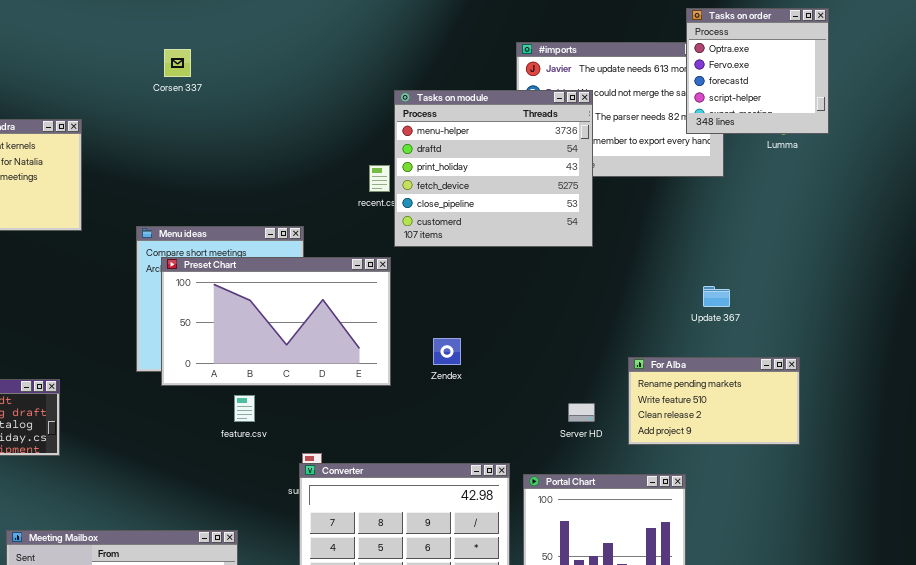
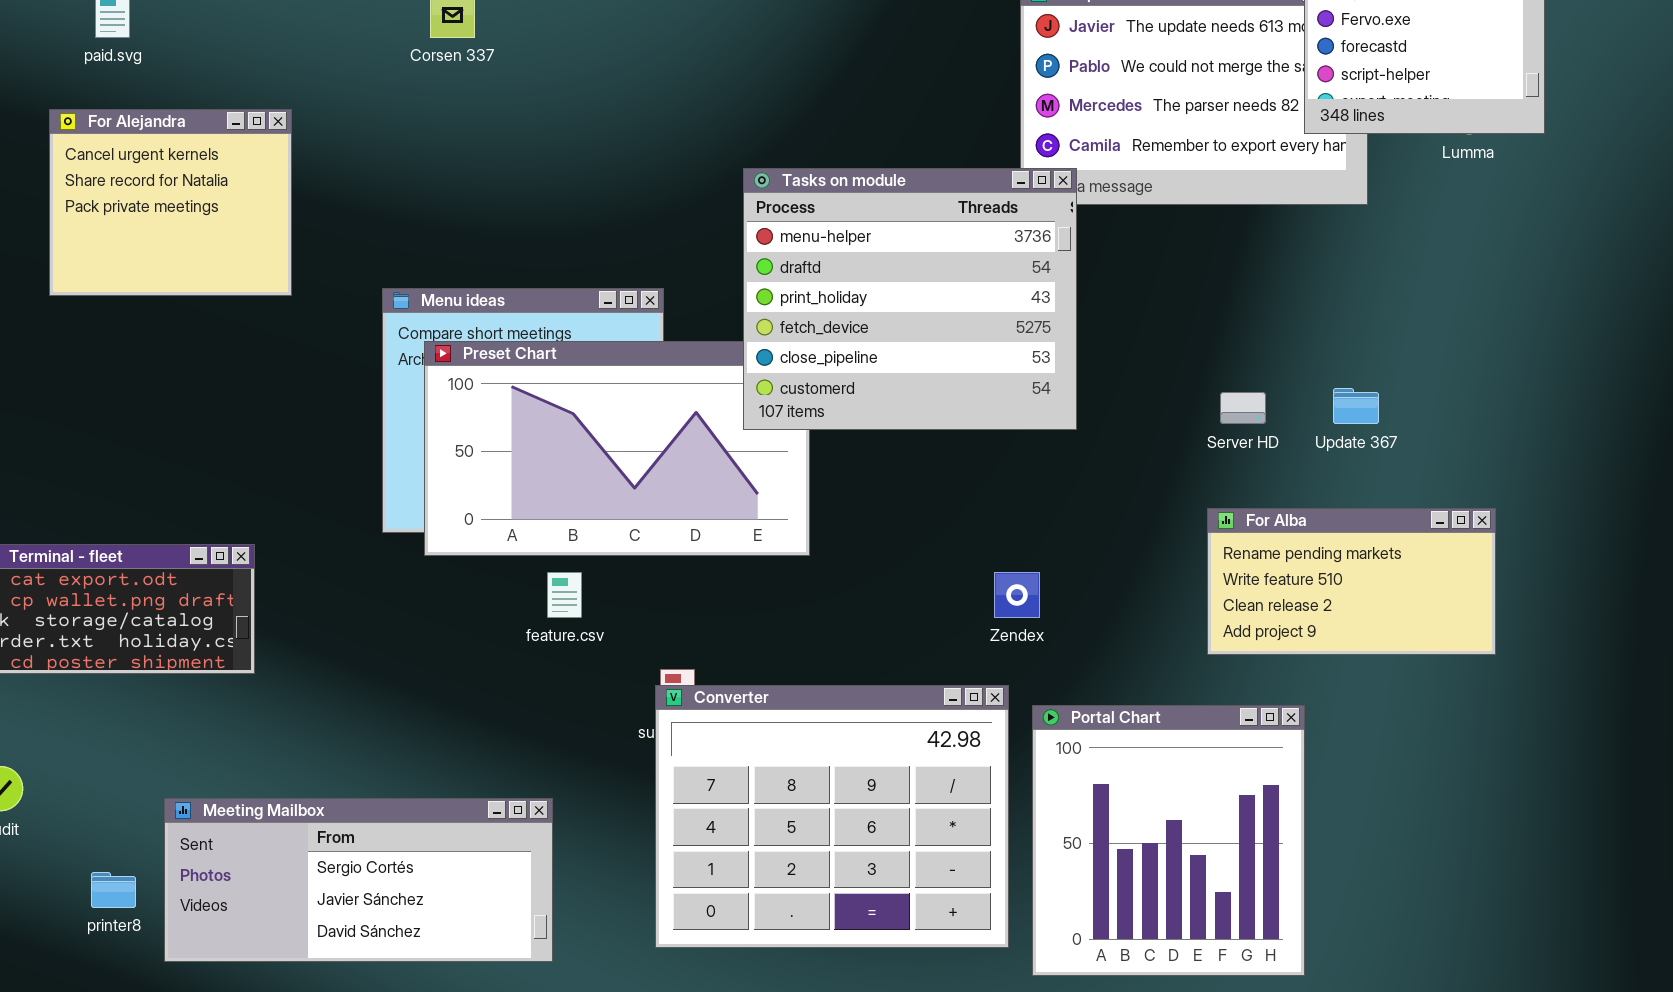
Tasks on module: [394,90,593,247] -> [743,168,1077,430], moved
Zendex: [433,338,461,365] -> [994,572,1040,618], moved
Server HD: [568,403,595,422] -> [1220,392,1266,424], moved

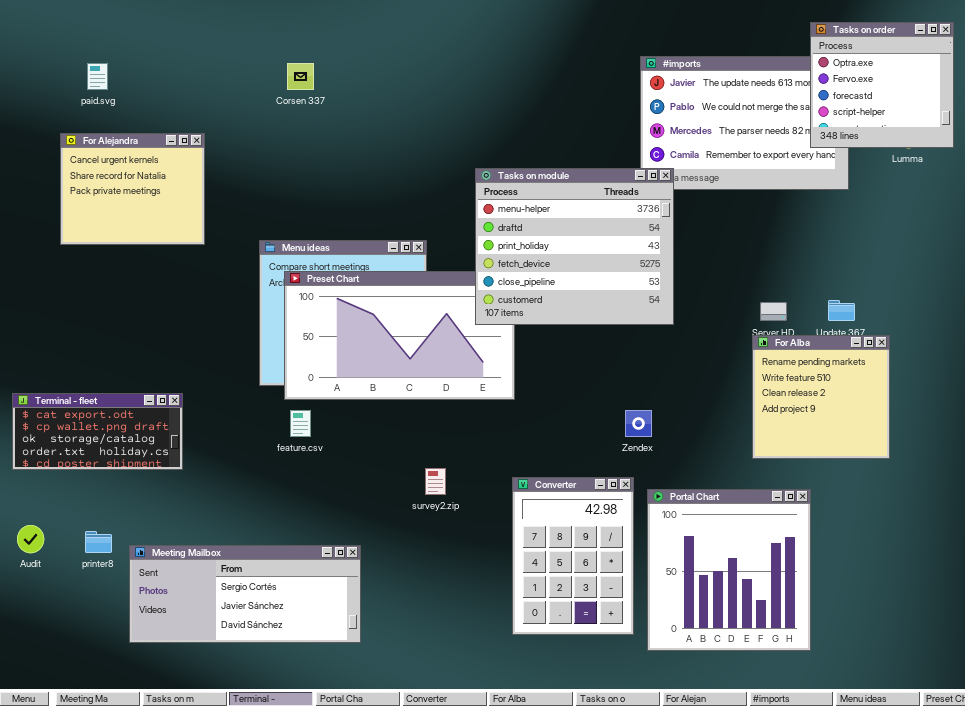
For Alba: [1207,508,1496,655] -> [752,335,890,459], resized
feature.csv: [547,572,582,618] -> [290,410,311,437], moved
Converter: [655,685,1009,948] -> [512,477,634,635], resized
printer8: [91,872,136,908] -> [85,531,112,553], moved

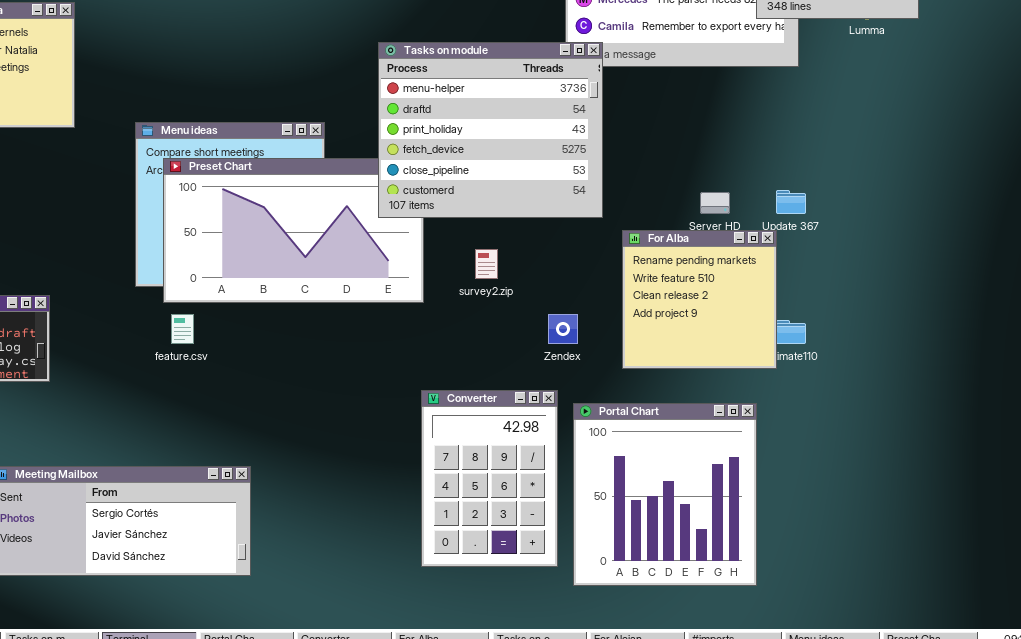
For Alba: [752,335,890,459] -> [622,230,777,369], moved
survey2.zip: [425,468,446,495] -> [475,249,498,279], moved

